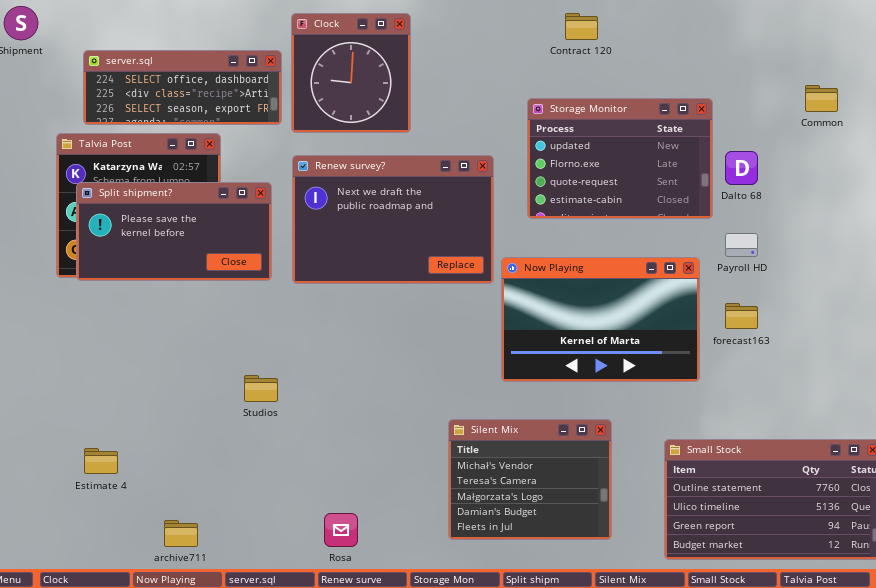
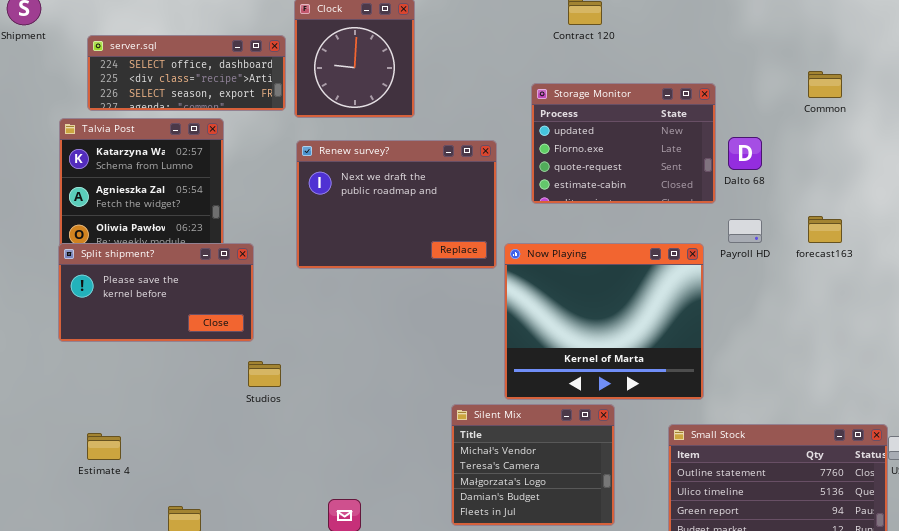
Split shipment?: [76,182,272,281] -> [58,243,254,342], moved
Now Playing: [501,257,700,382] -> [504,243,704,400], resized
forecast163: [725,303,758,329] -> [808,216,842,243], moved

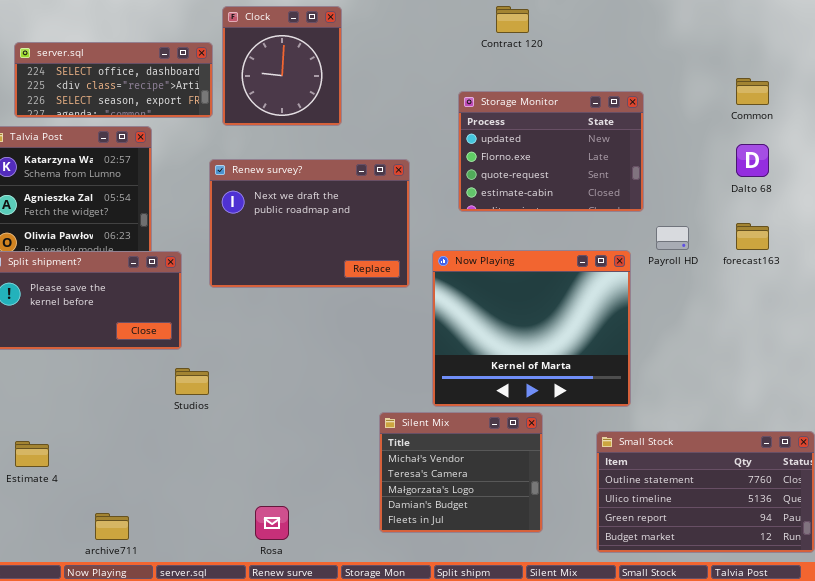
Dalto 68: [728,137,762,170] -> [736,144,769,177], moved
Renew survey?: [296,140,497,269] -> [209,159,410,288], moved

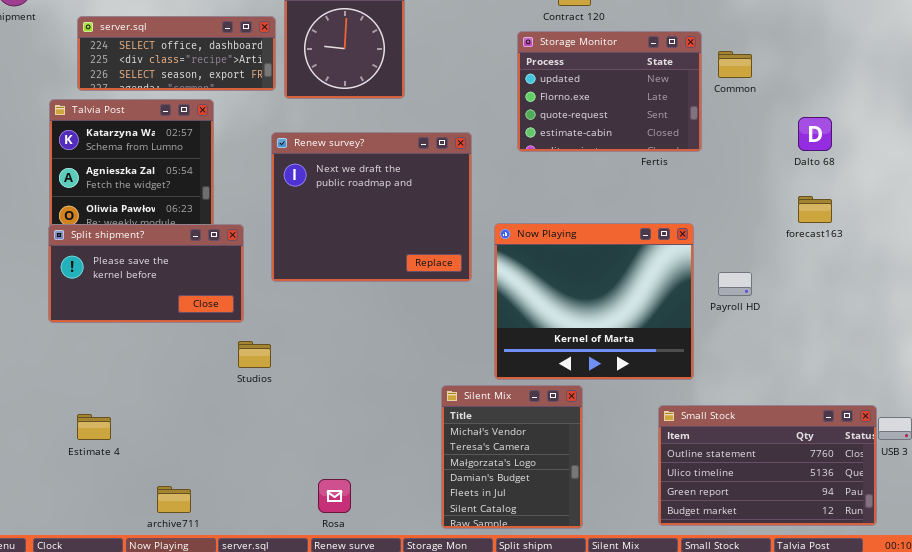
Common: [736,78,769,105] -> [718,51,752,78], moved
Storage Monitor: [458,91,644,212] -> [517,31,702,152], moved
Renew survey?: [209,159,410,288] -> [271,132,472,282], resized
Payroll HD: [656,226,689,250] -> [718,272,752,296], moved
Silent Mix: [379,412,543,533] -> [441,385,583,529], resized

